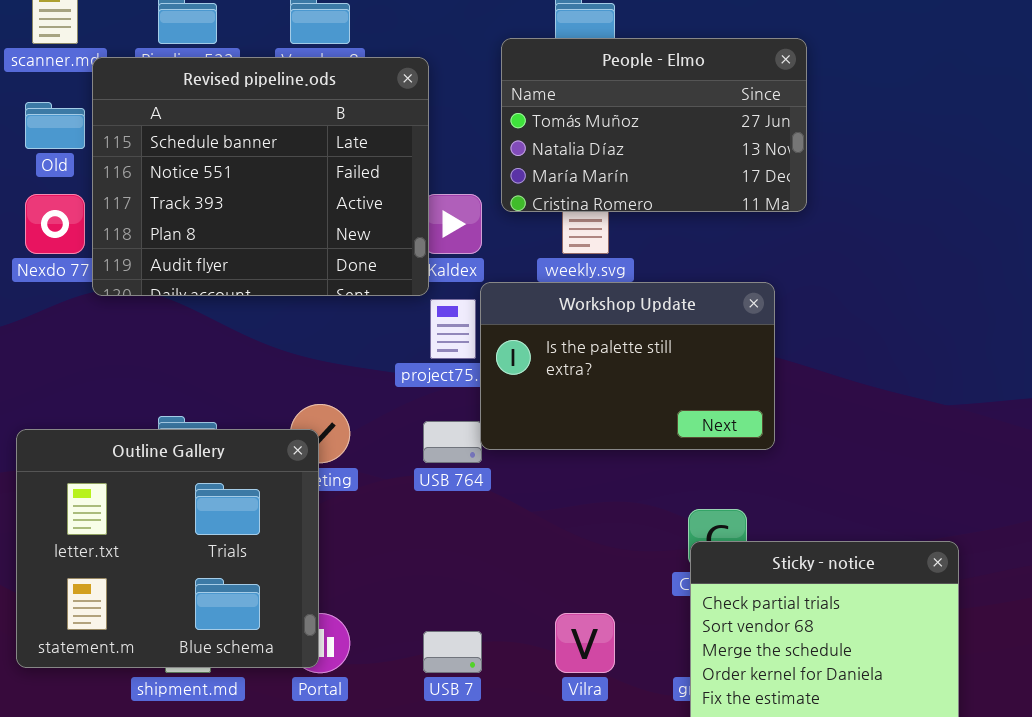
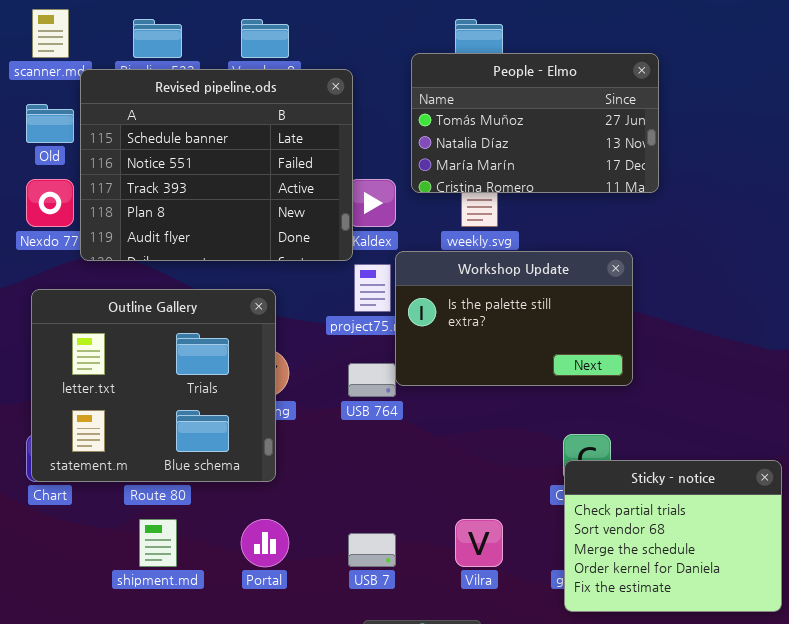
Outline Gallery: [16,429,319,668] -> [31,289,276,482], moved

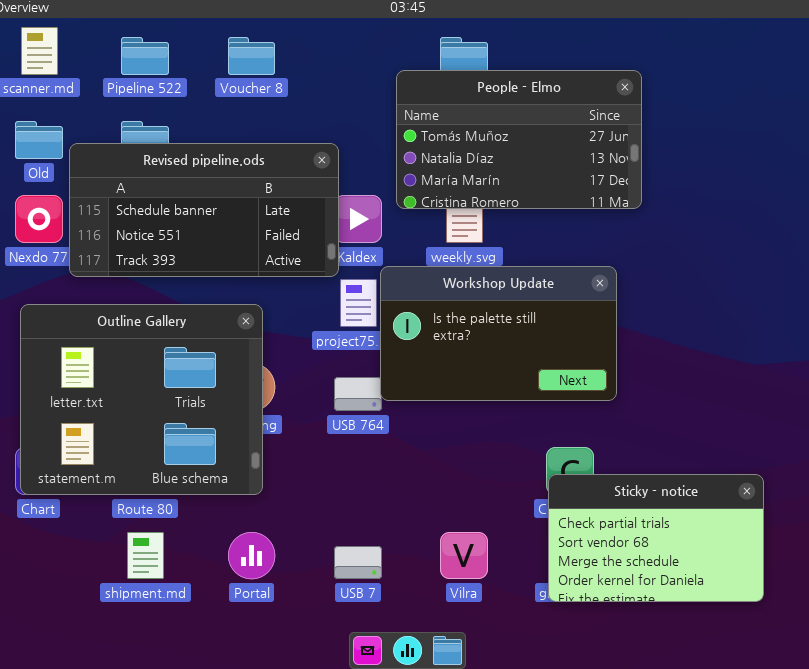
Revised pipeline.ods: [80,69,353,261] -> [69,143,339,277], resized
Sticky - notice: [564,460,782,612] -> [548,474,764,602], resized

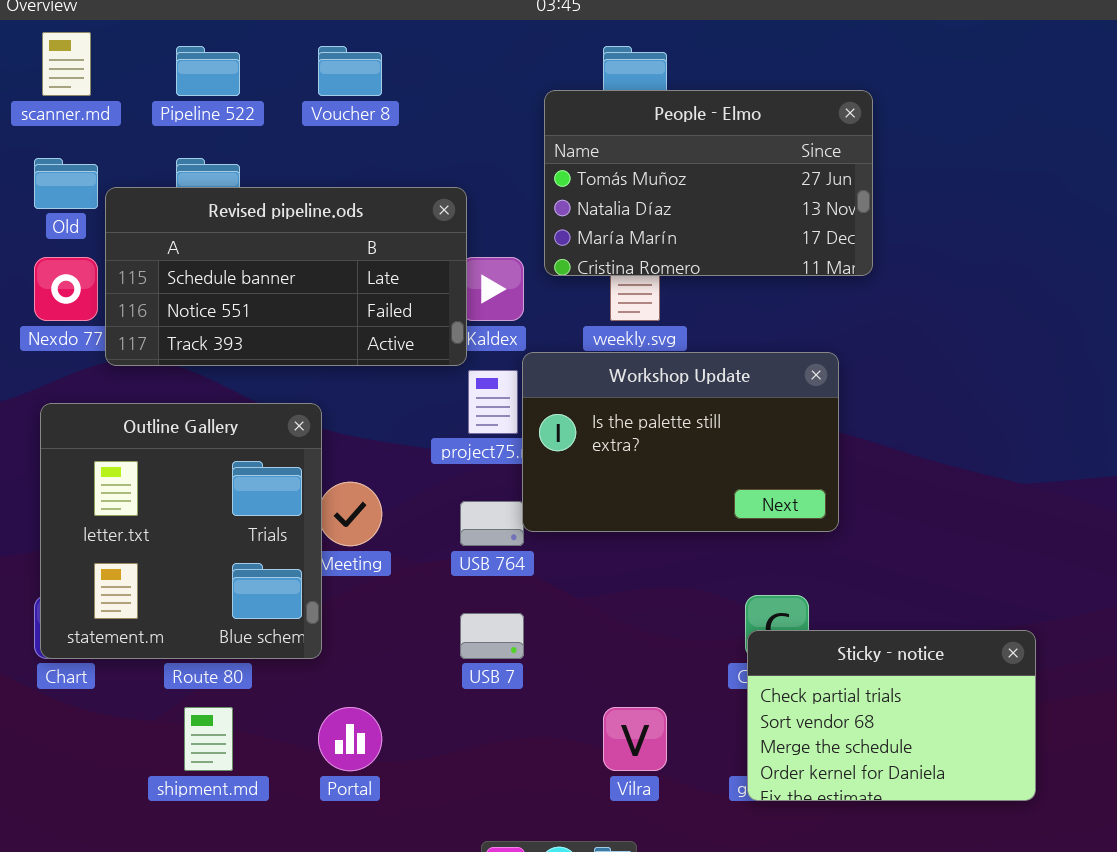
Outline Gallery: [20,304,263,495] -> [40,403,322,659], resized
USB 7: [334,546,382,579] -> [460,613,524,659], moved

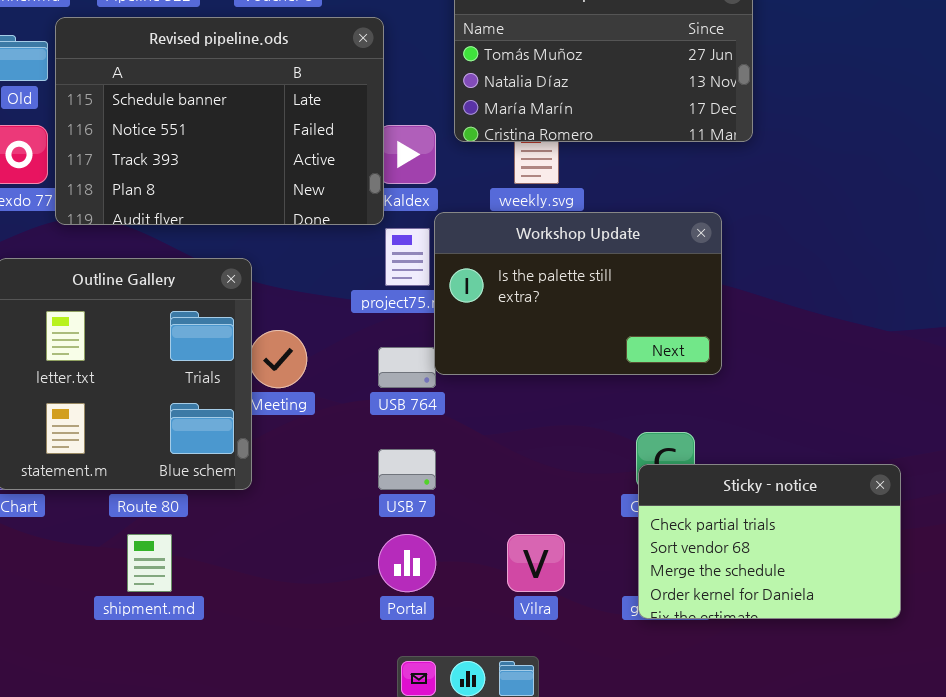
Revised pipeline.ods: [105,187,467,366] -> [55,17,384,225], resized
Portal: [318,707,382,771] -> [378,534,436,592], moved

